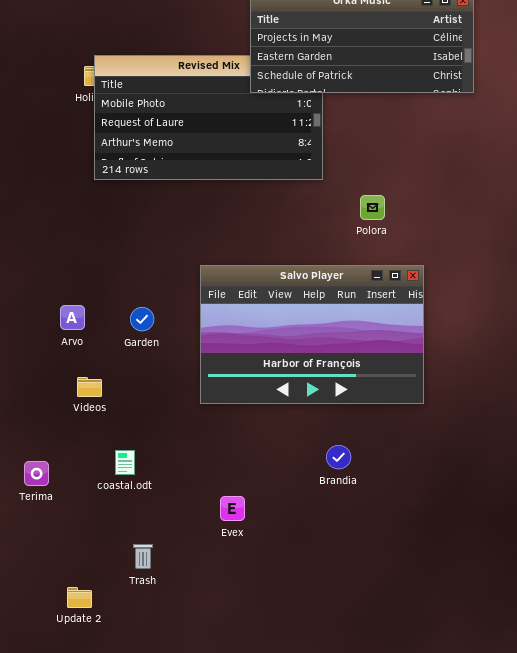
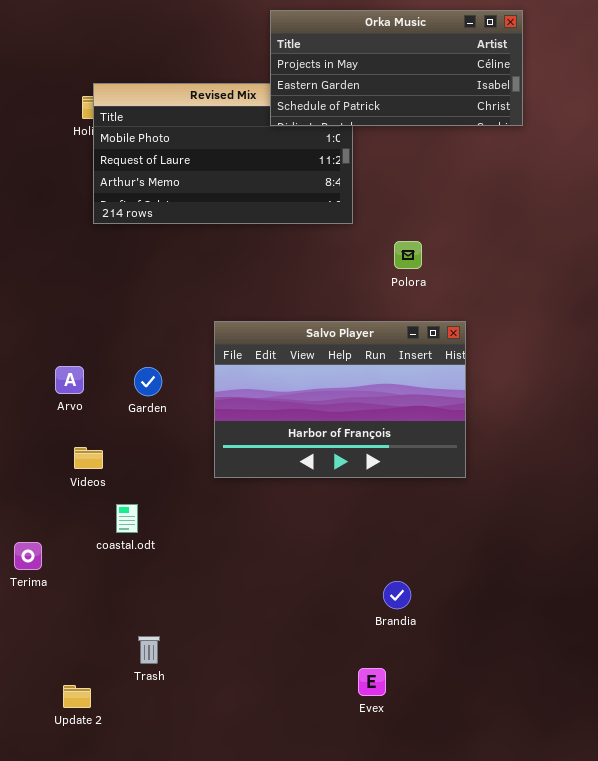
Brandia: [326,445,351,469] -> [383,581,411,609], moved
coastal.odt: [115,450,135,475] -> [116,504,138,533], moved
Evex: [220,496,245,521] -> [358,668,386,696], moved

